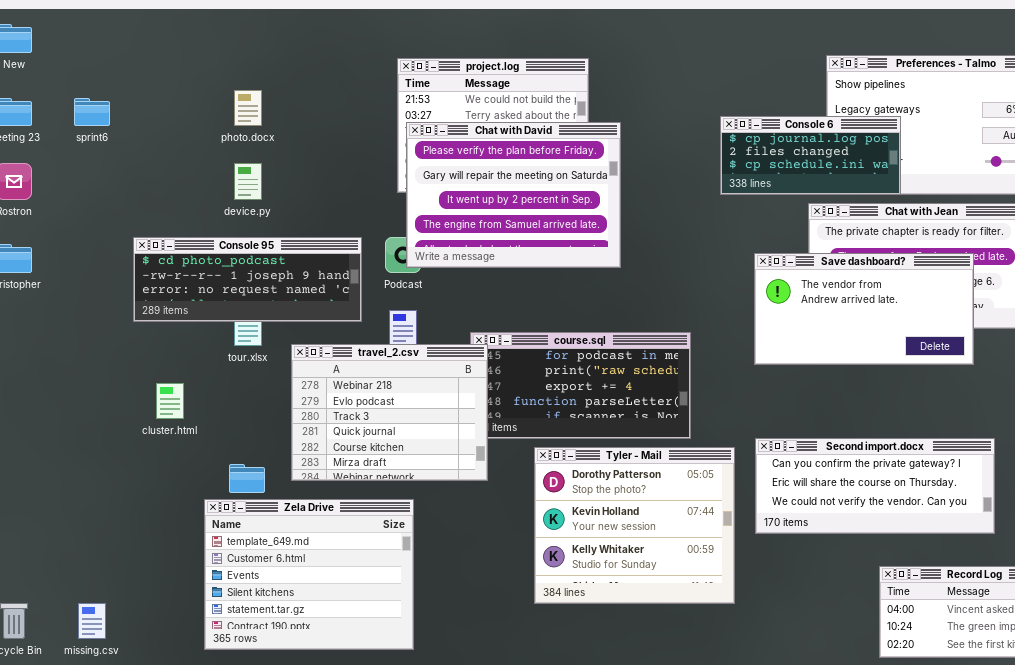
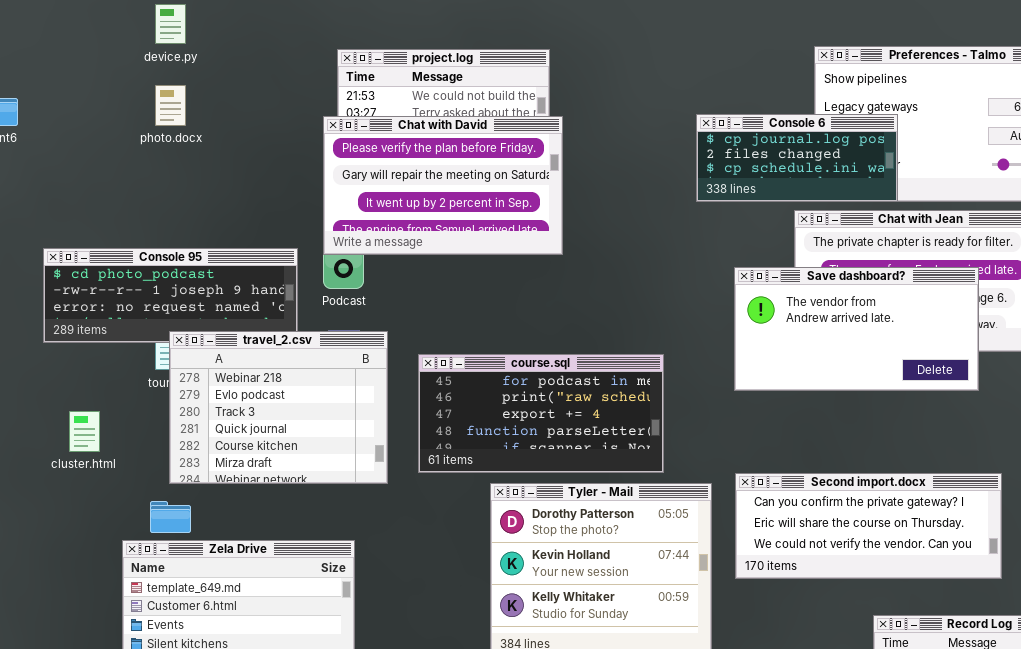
Chat with David: [406,122,621,268] -> [323,116,563,255], moved, resized
device.py: [234,163,262,200] -> [155,4,186,44], moved
travel_2.csv: [291,344,488,481] -> [169,331,388,484], moved

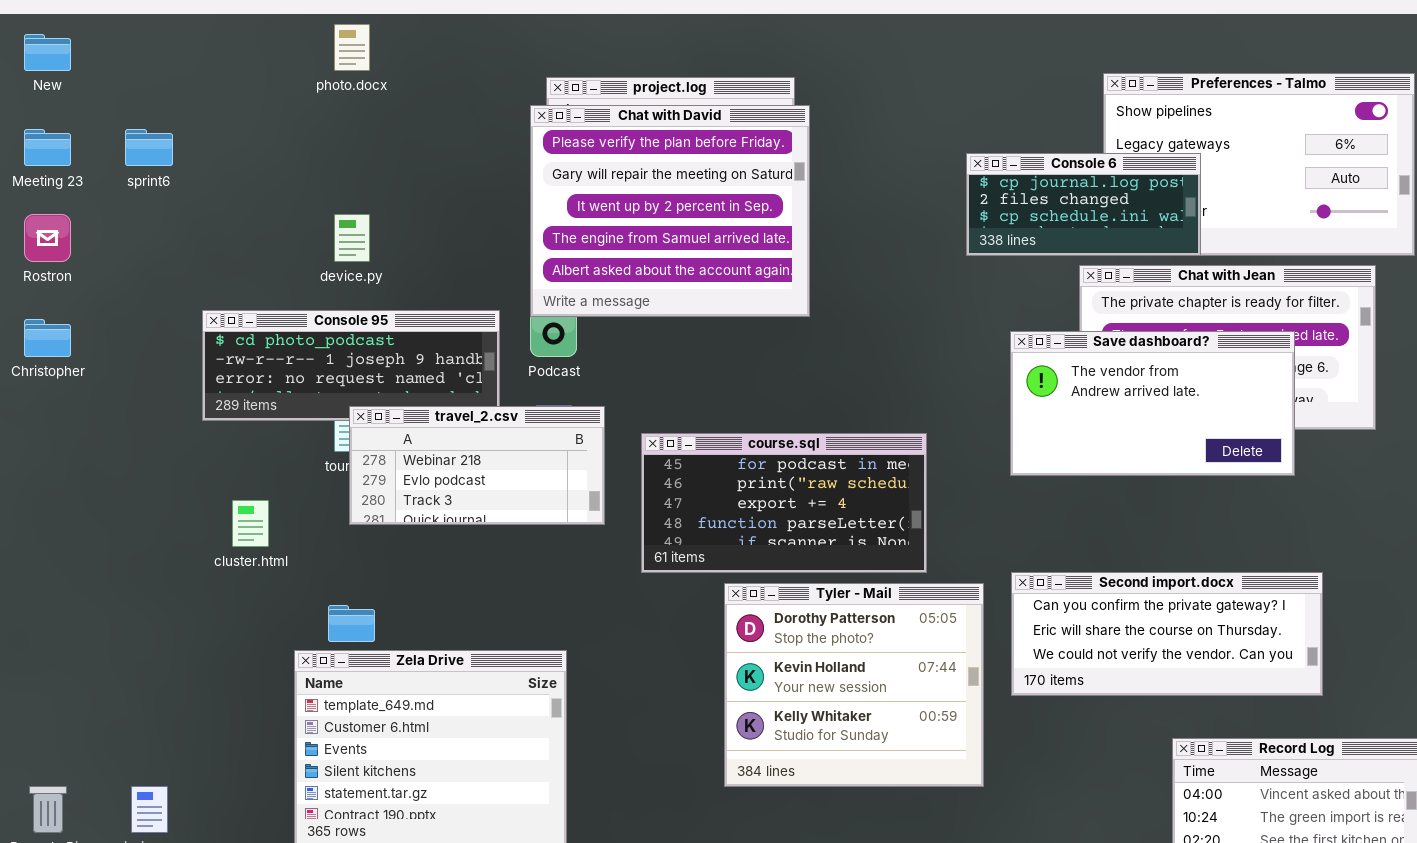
device.py: [155,4,186,44] -> [334,214,370,262], moved
photo.docx: [155,85,186,126] -> [334,24,370,71], moved
Chat with David: [323,116,563,255] -> [530,105,810,317], resized
travel_2.csv: [169,331,388,484] -> [349,406,605,525], resized

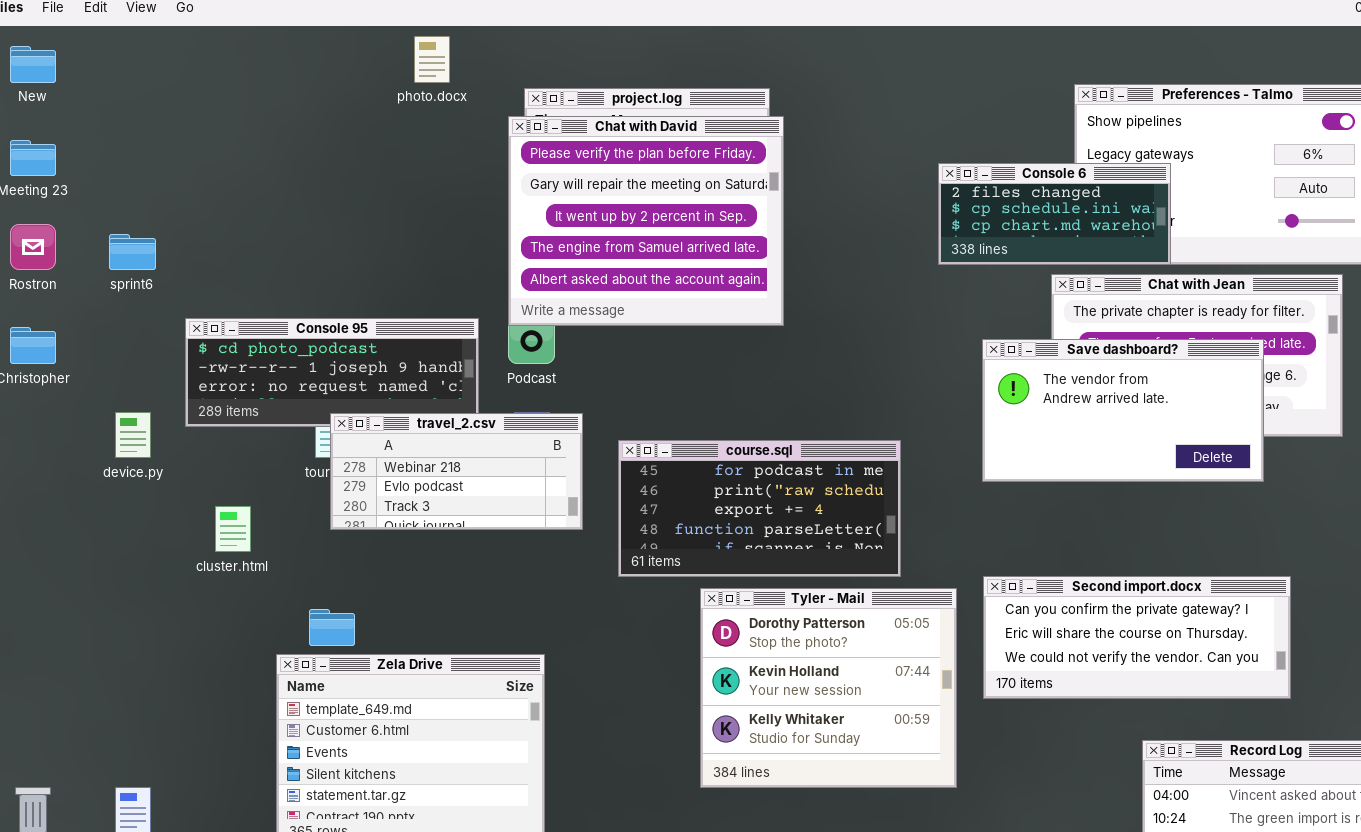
photo.docx: [334,24,370,71] -> [414,36,450,83], moved
sprint6: [125,129,173,166] -> [109,234,156,270], moved
Console 6: [966,153,1201,256] -> [938,163,1171,265], scrolled down 1 row
device.py: [334,214,370,262] -> [115,412,151,458], moved

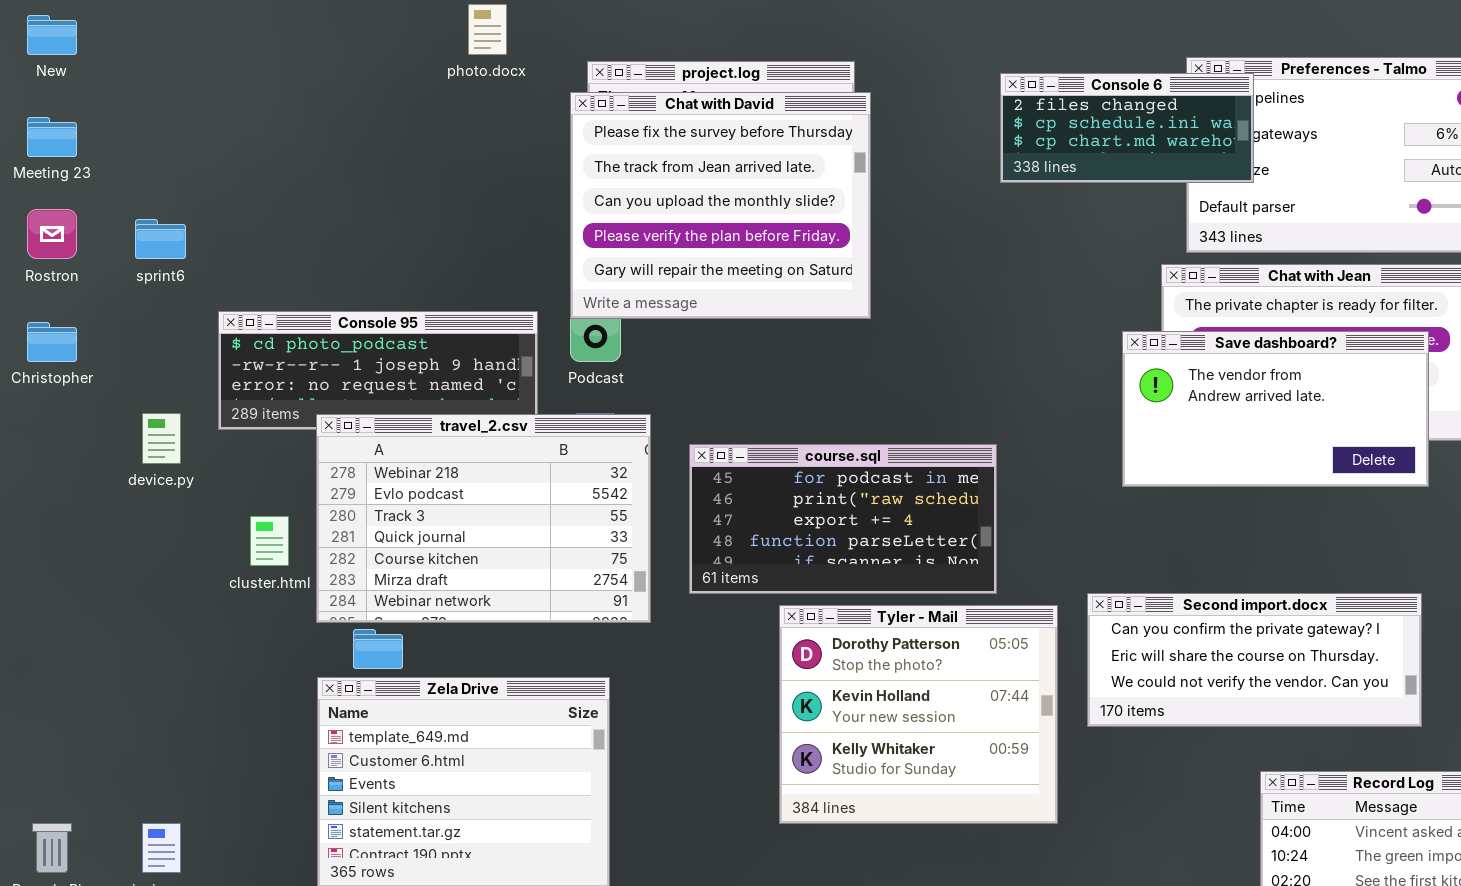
Chat with David: [508,116,784,326] -> [570,92,871,319], scrolled up 3 rows
Console 6: [938,163,1171,265] -> [1000,73,1254,183], moved
Save dashboard?: [982,339,1264,482] -> [1122,331,1429,487], moved
travel_2.csv: [330,413,583,530] -> [316,414,651,623], resized

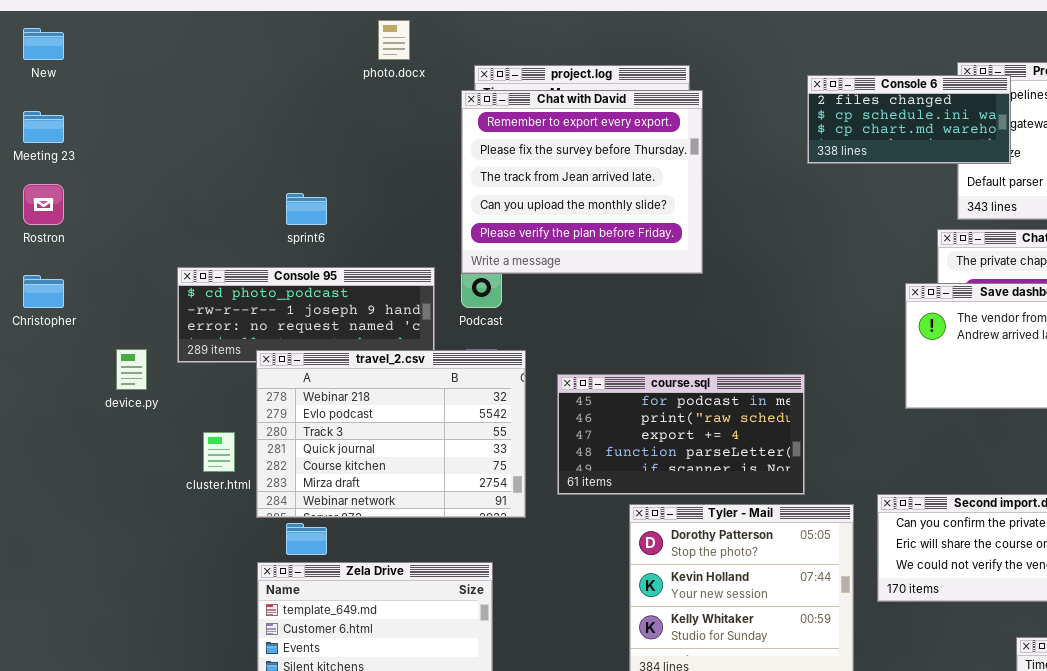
Chat with David: [570,92,871,319] -> [461,90,703,274], scrolled up 1 row
sprint6: [135,219,186,259] -> [286,193,327,225], moved

